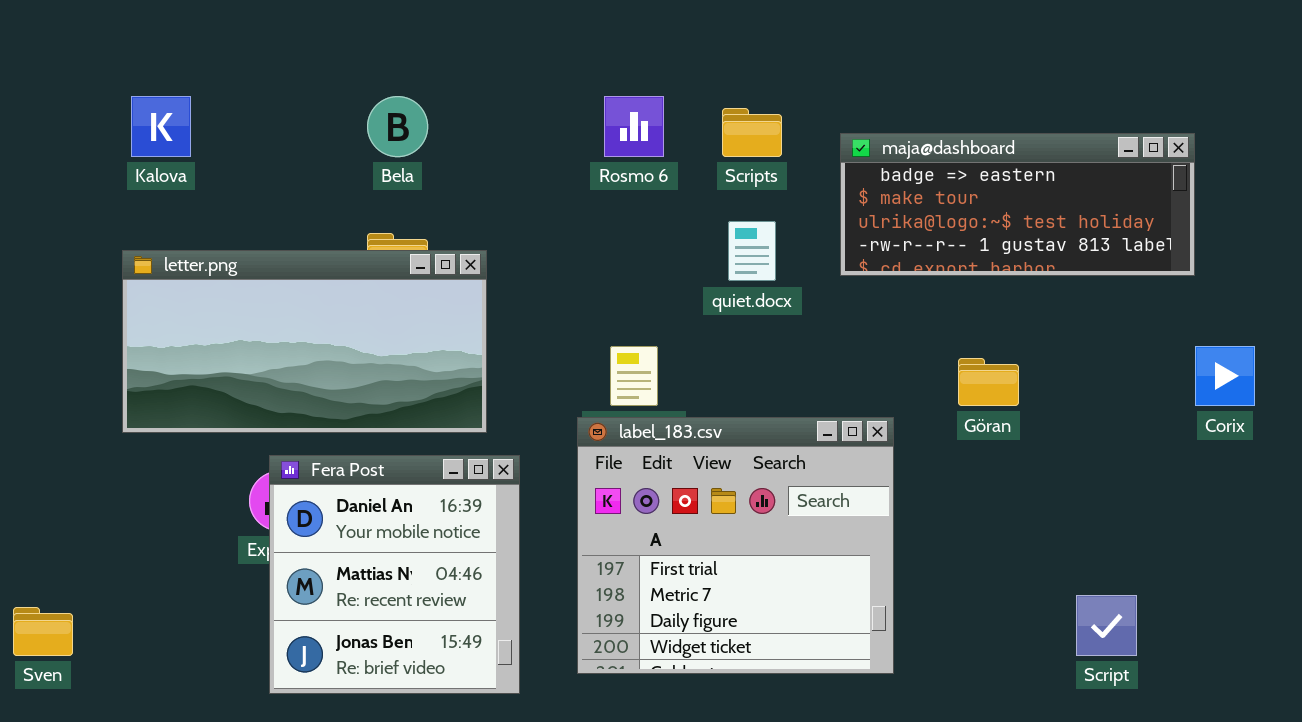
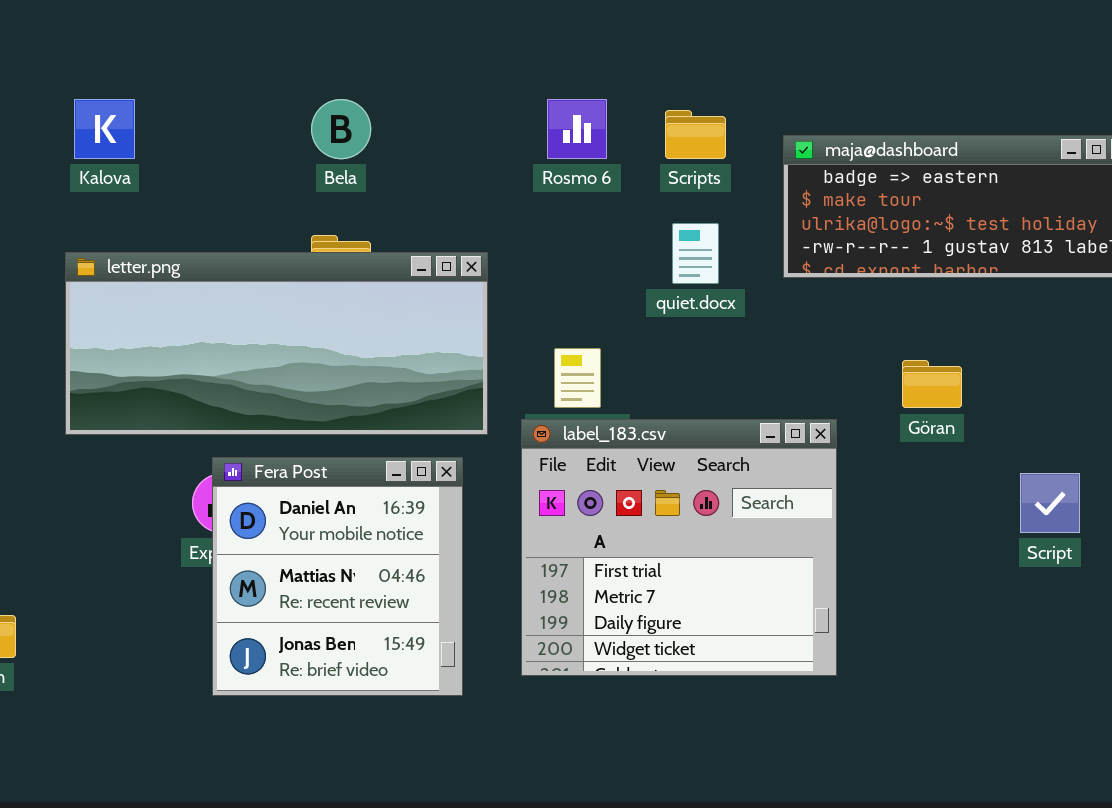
letter.png: [122,250,487,433] -> [65,252,488,435], resized
Script: [1076,595,1137,656] -> [1020,473,1080,533], moved

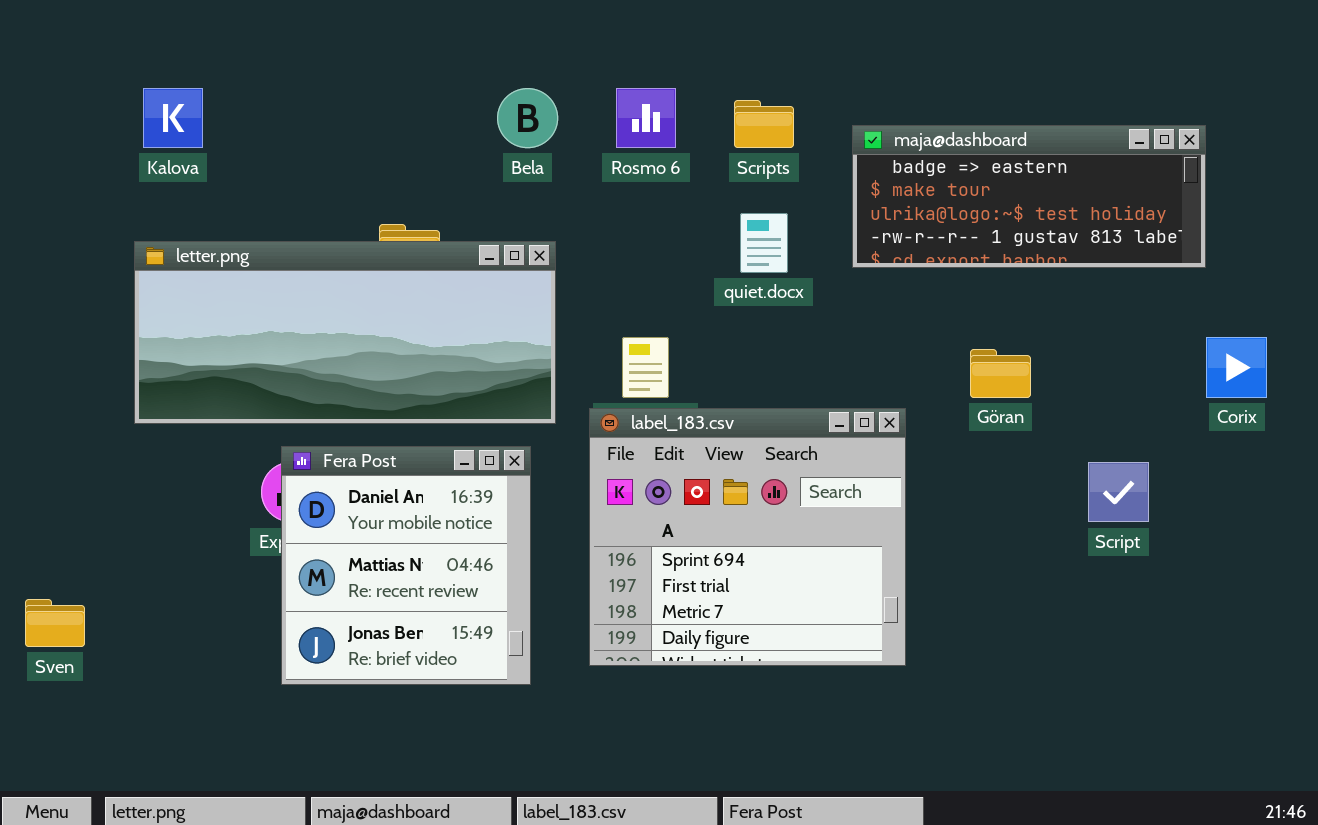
Bela: [311,99,371,159] -> [497,88,558,148], moved
label_183.csv: [521,419,837,676] -> [589,408,906,666], scrolled up 1 row

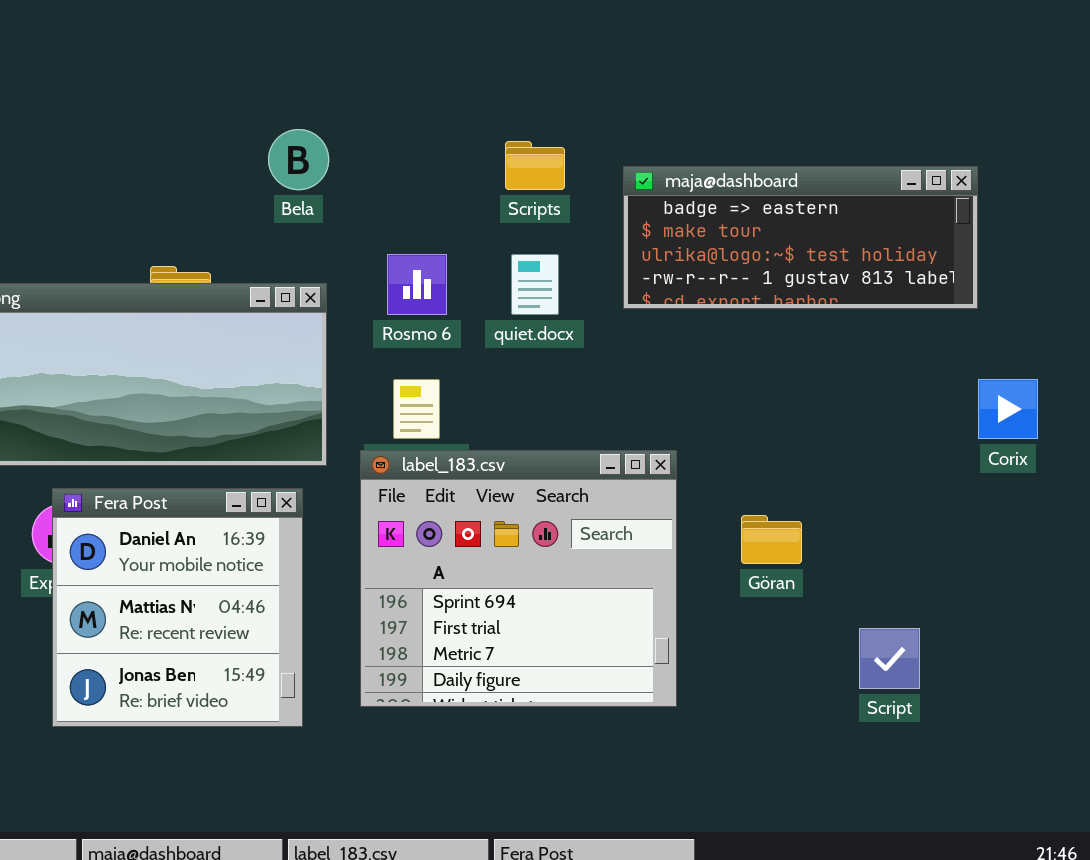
Rosmo 6: [616,88,676,148] -> [387,254,447,315], moved
Göran: [970,349,1031,398] -> [741,515,802,564], moved
Script: [1088,462,1149,522] -> [859,628,920,689], moved

